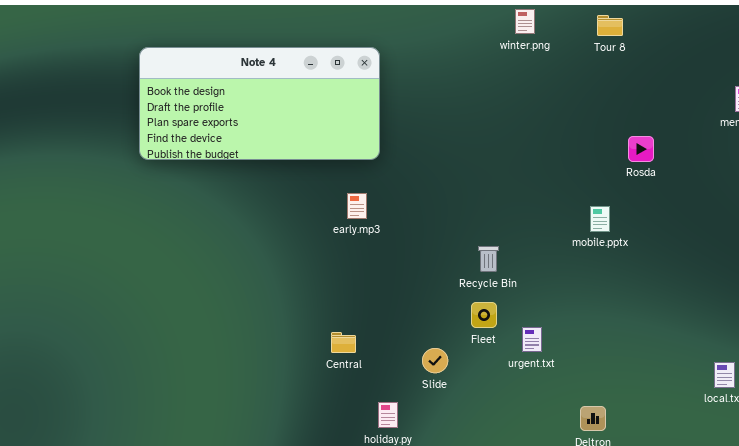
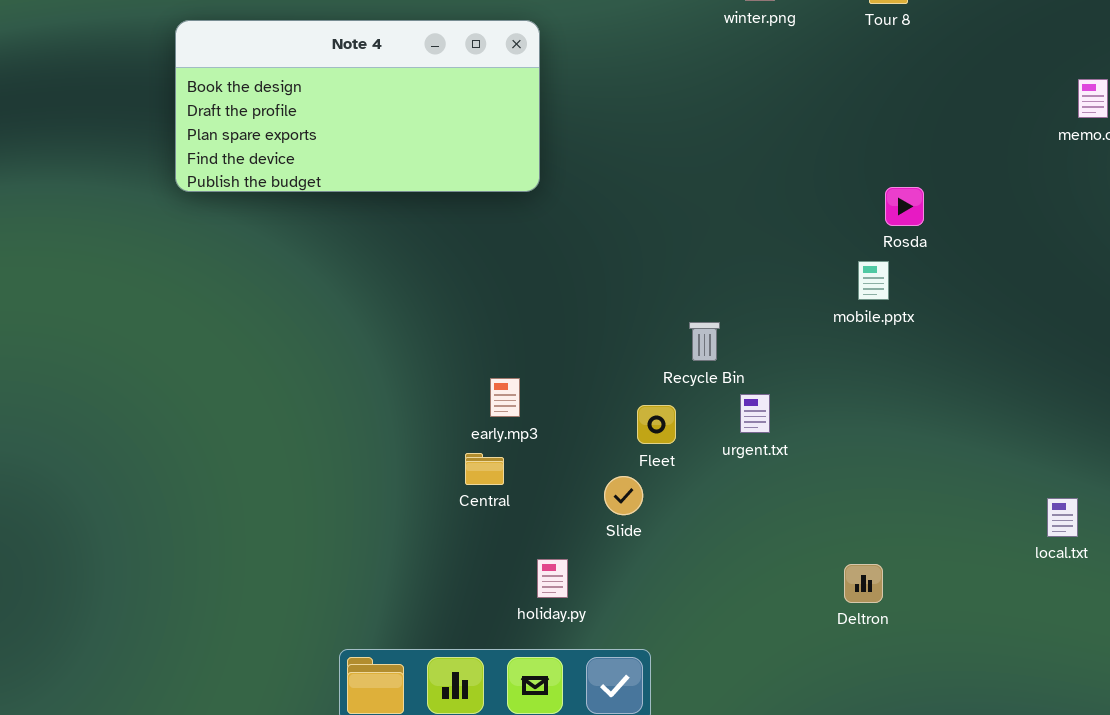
Rosda: [628,136,654,162] -> [885,187,924,226], moved
early.mp3: [347,193,367,219] -> [490,378,520,417], moved
Fleet: [471,302,497,328] -> [637,405,676,444], moved
urgent.txt: [522,327,542,352] -> [740,394,770,433], moved

